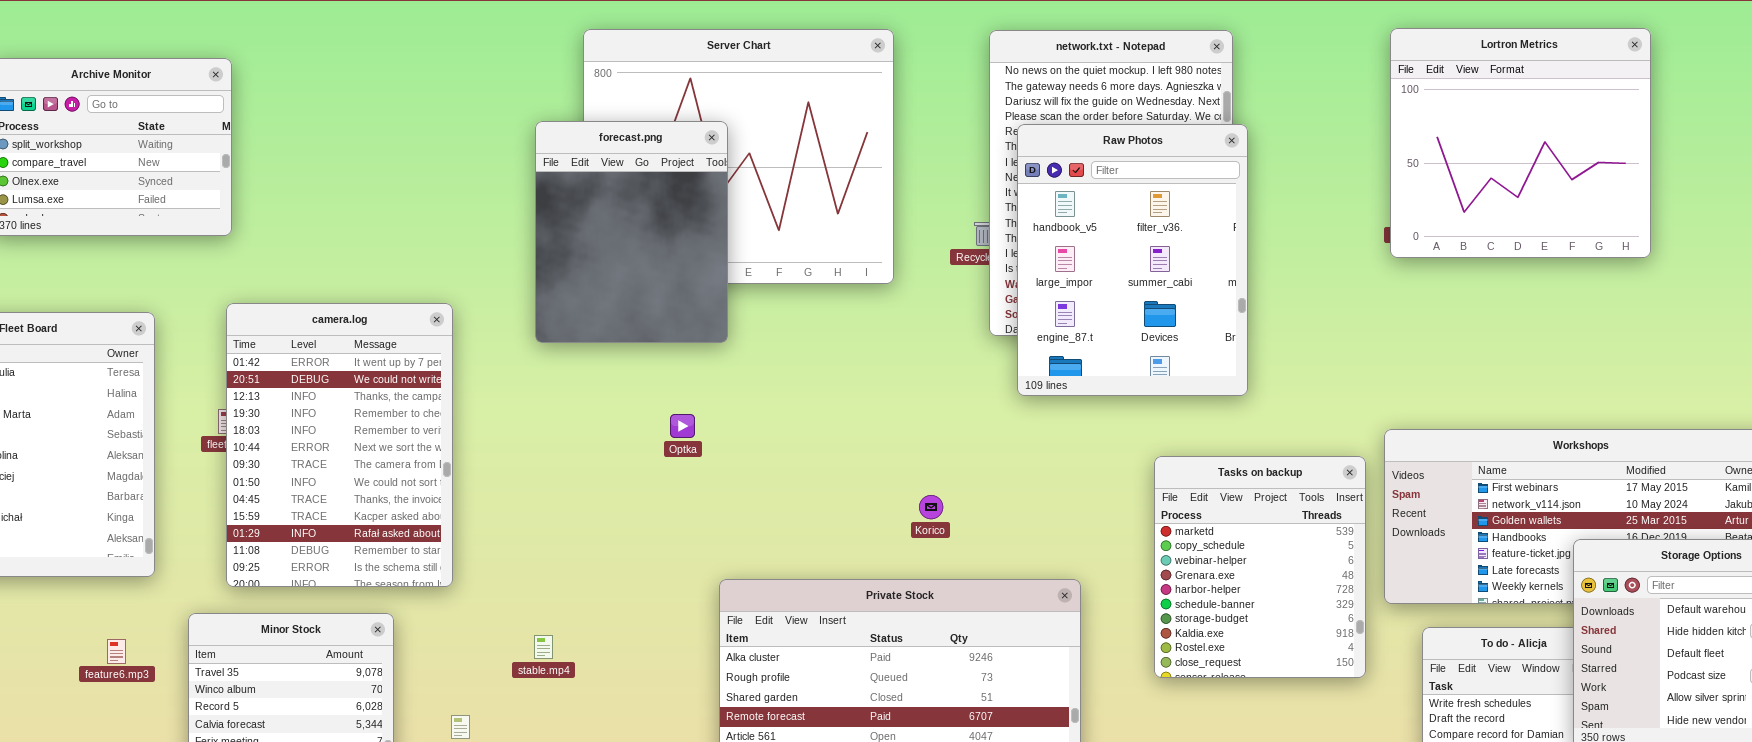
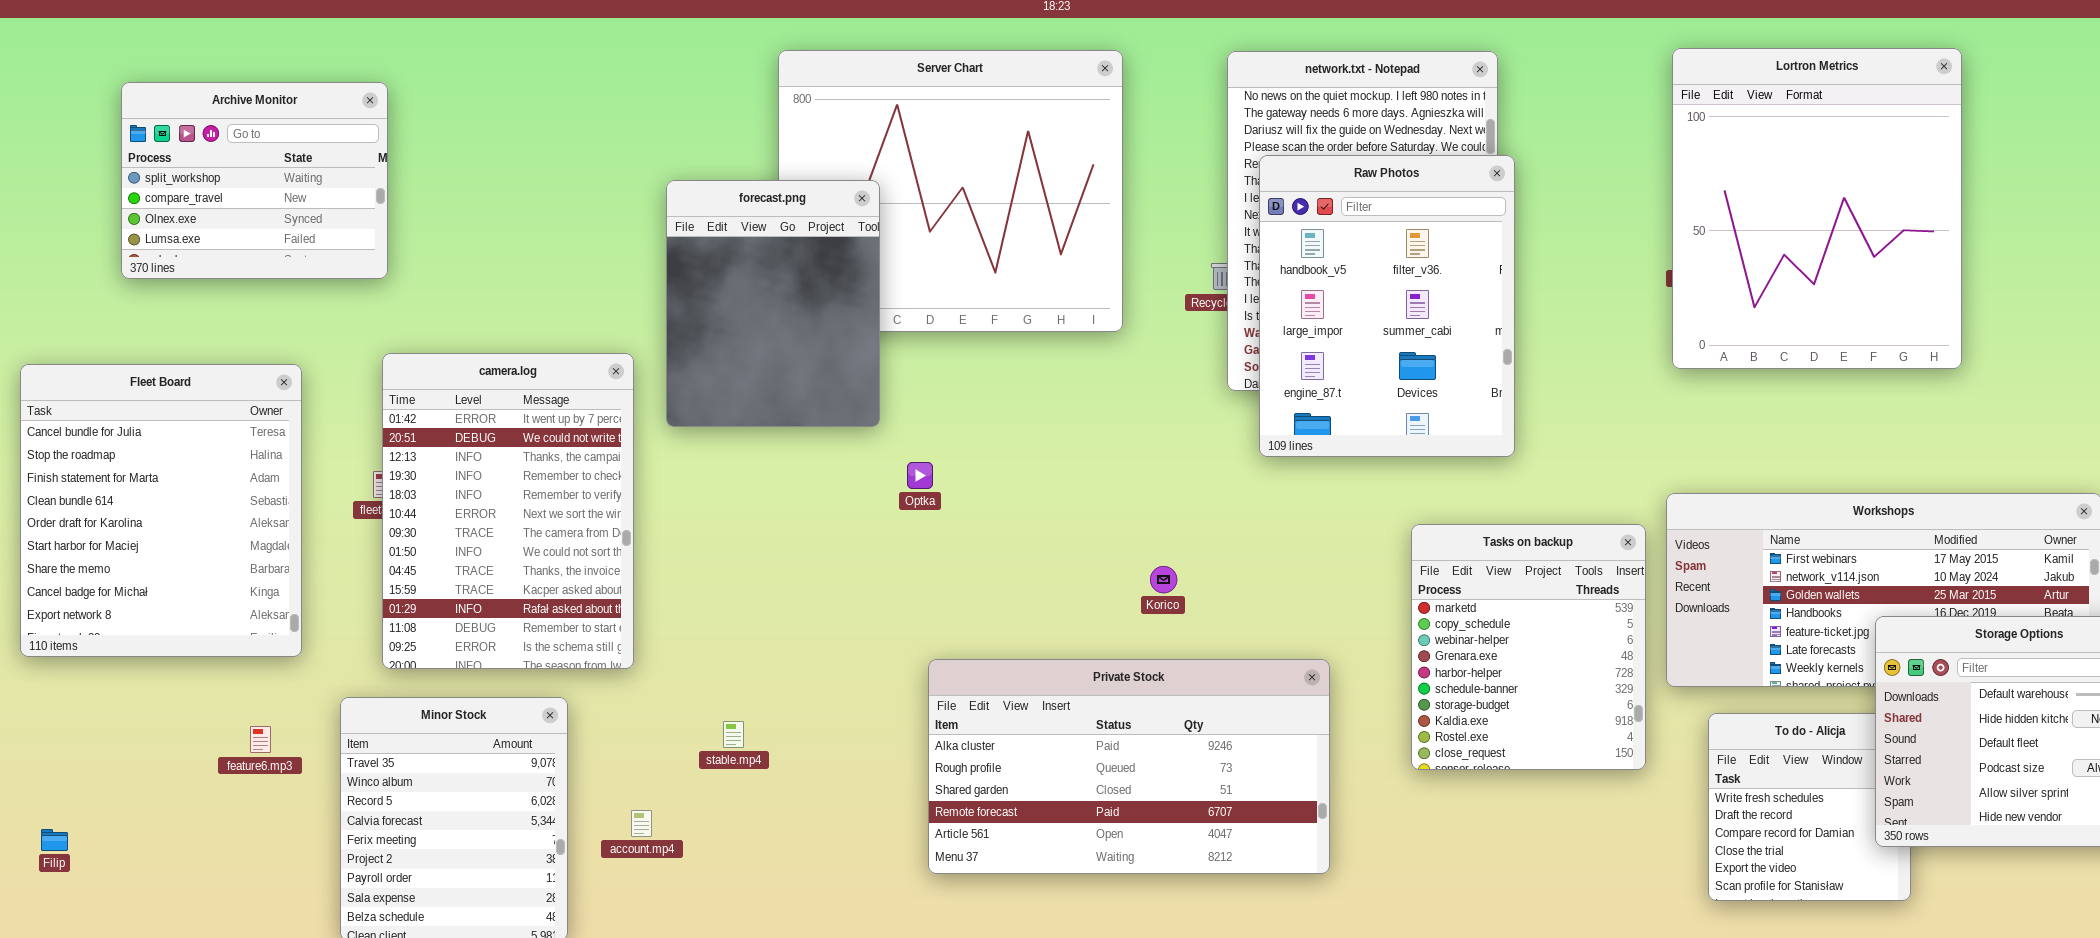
Lortron Metrics: [1390,28,1651,258] -> [1672,48,1962,369], resized
forecast.png: [535,121,728,343] -> [666,180,880,427], moved
Optka: [670,414,695,438] -> [907,462,933,489], moved

